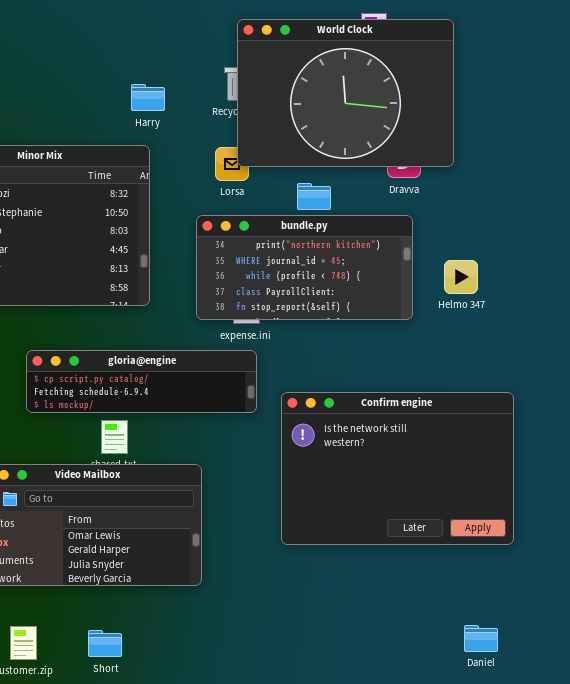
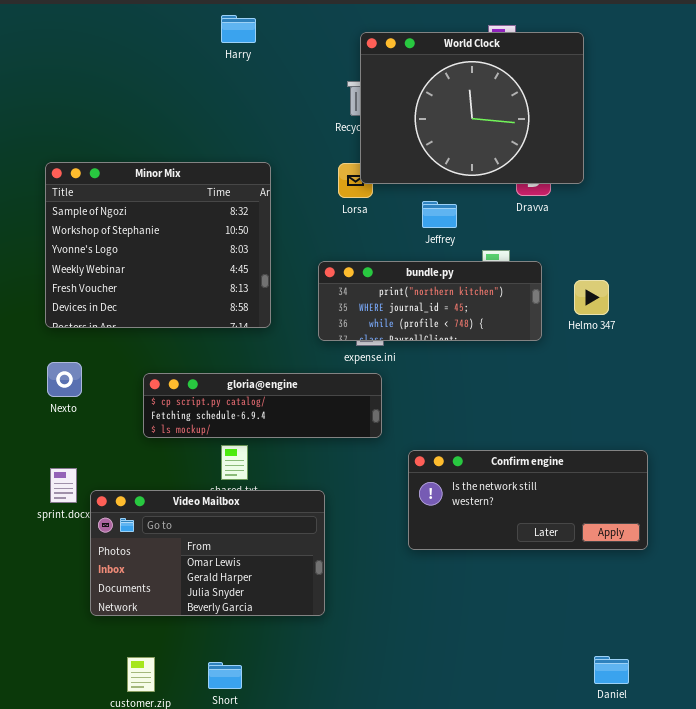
Harry: [131,84,165,111] -> [221,15,256,43], moved
bundle.py: [196,215,413,320] -> [318,261,542,341], resized
Confirm engine: [281,392,514,545] -> [408,450,648,550], moved, resized

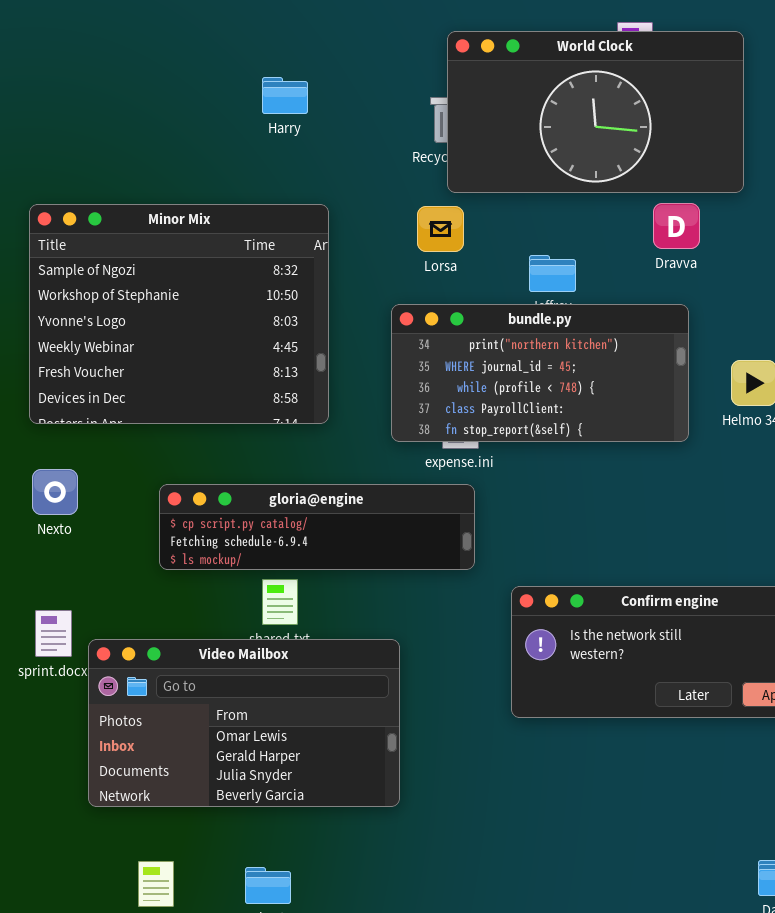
Harry: [221,15,256,43] -> [262,77,308,114], moved
World Clock: [360,32,584,184] -> [447,31,744,193], resized
bundle.py: [318,261,542,341] -> [391,304,689,442], resized

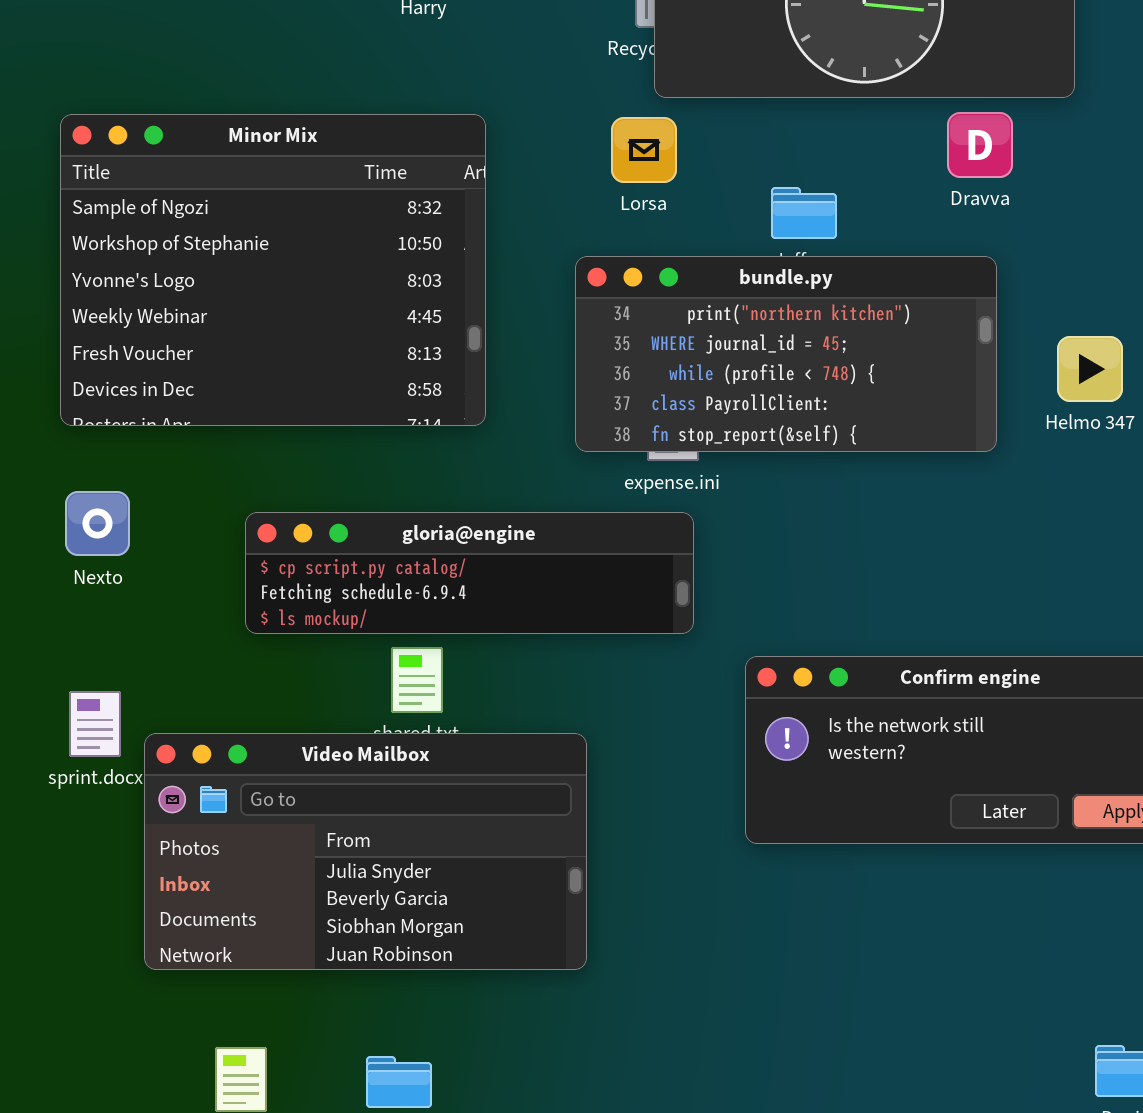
Video Mailbox: [88,639,400,807] -> [144,733,587,970], scrolled down 2 rows

